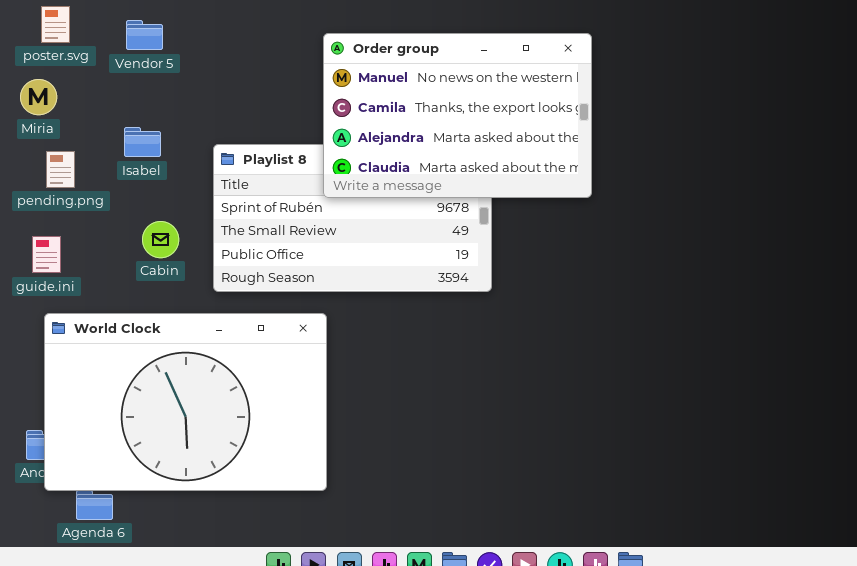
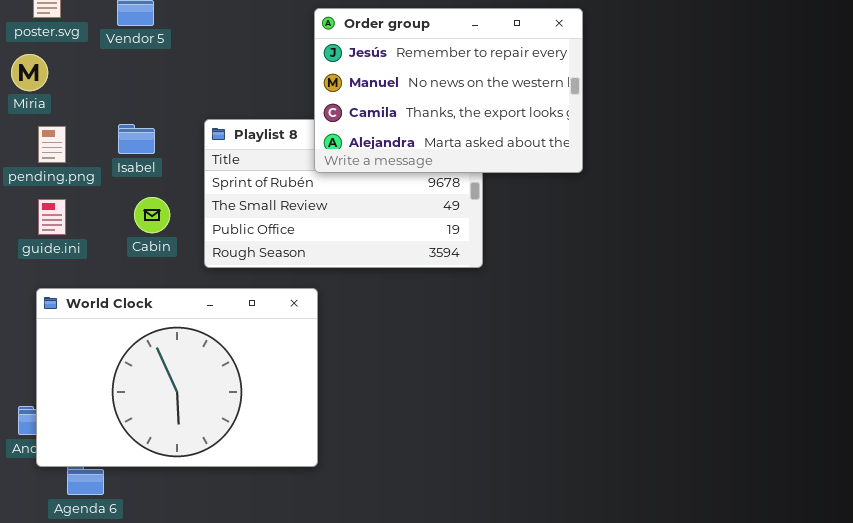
Order group: [323,33,592,198] -> [314,8,583,173], scrolled up 1 row
Isabel: [124,127,161,157] -> [118,124,155,154], moved
guide.ini: [32,236,61,273] -> [38,199,66,235], moved

